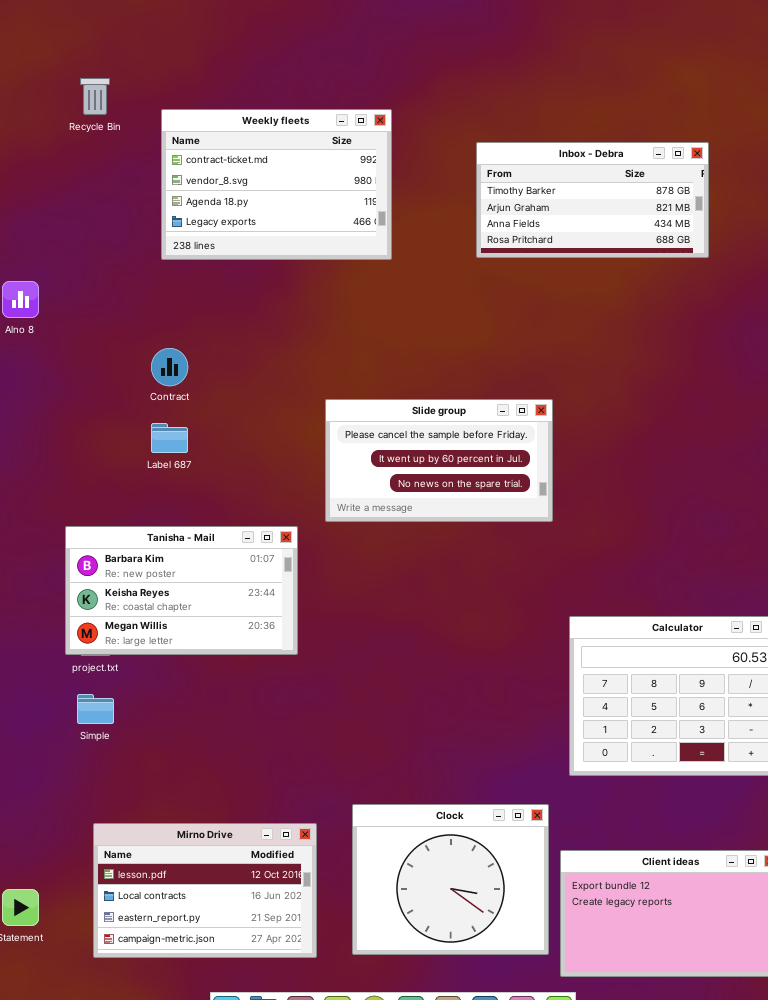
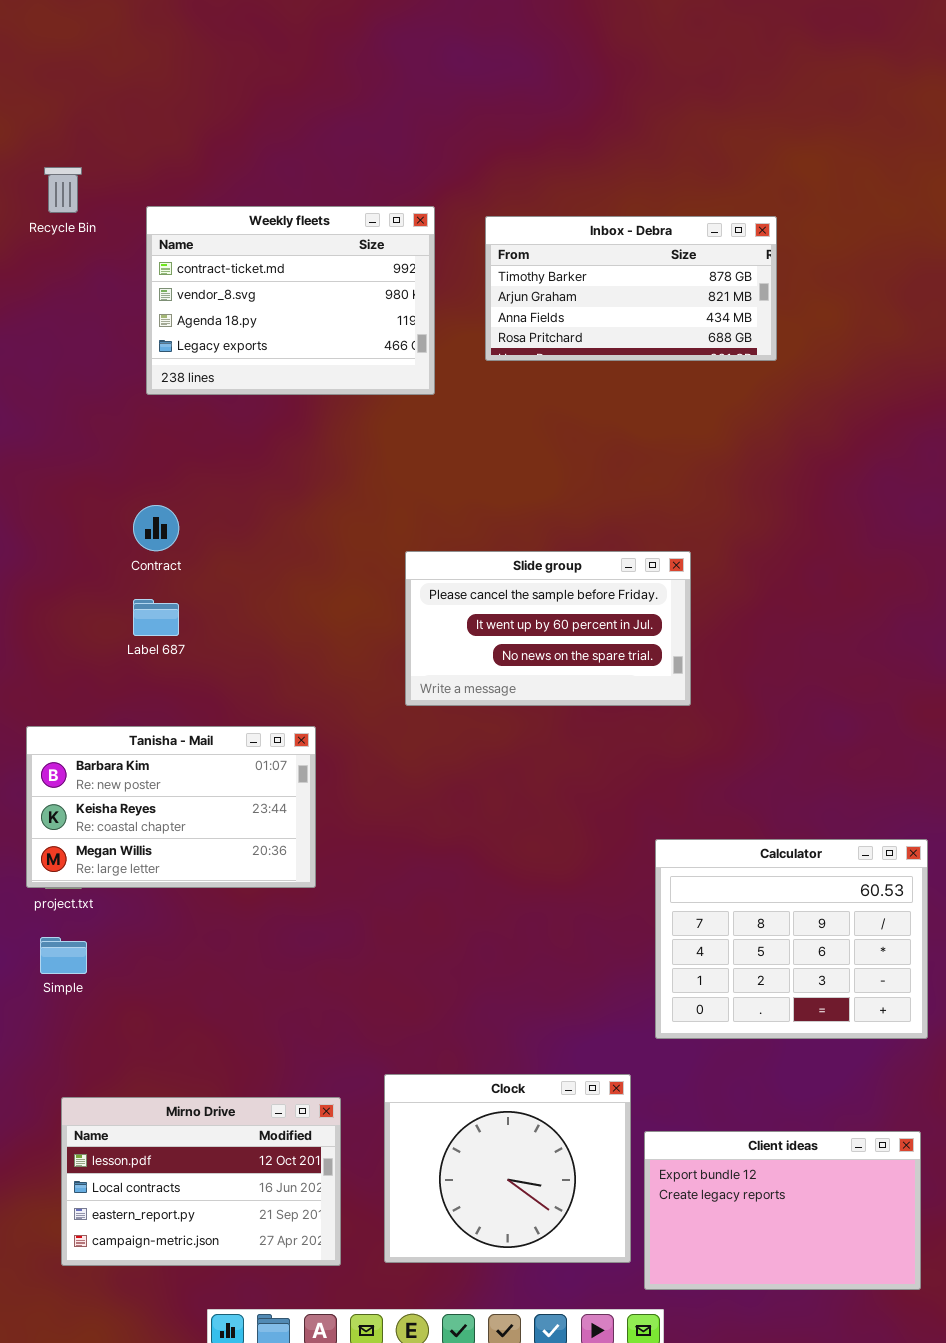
Inbox - Debra: [476,142,709,258] -> [485,216,777,361], moved
Slide group: [325,399,553,522] -> [405,551,691,706], moved

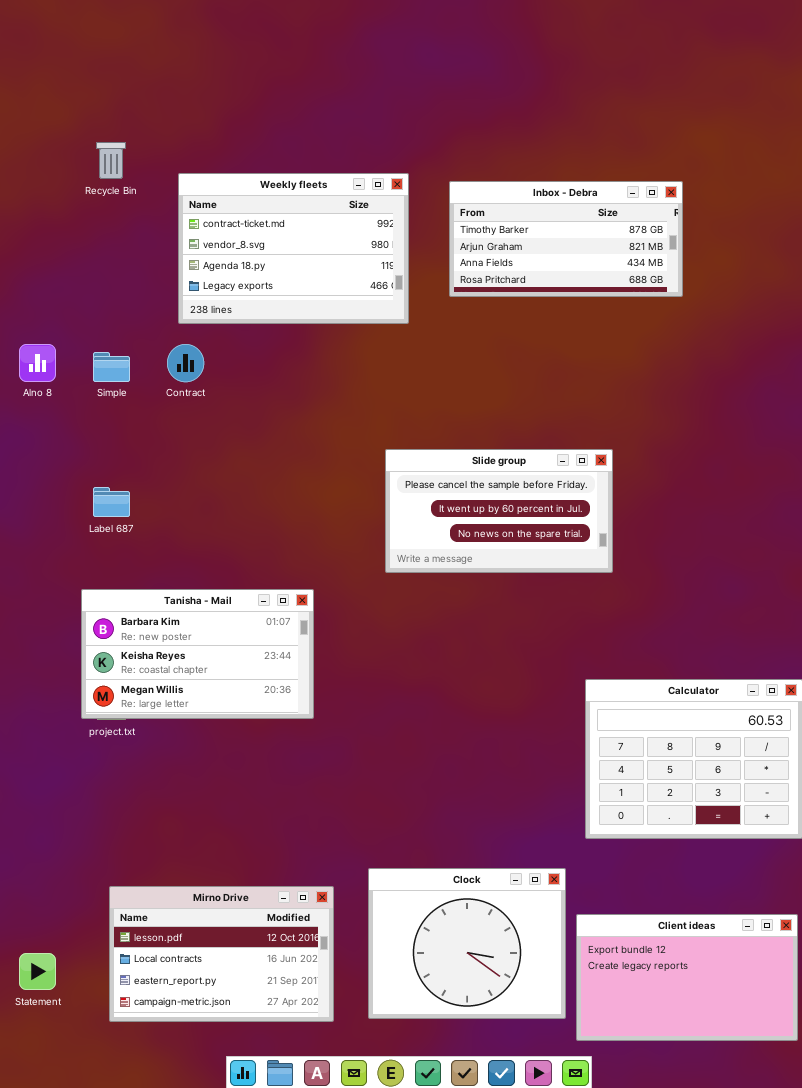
Contract: [133,505,179,551] -> [167,344,204,382], moved
Label 687: [133,599,179,636] -> [93,487,130,517], moved
Simple: [40,937,87,974] -> [93,352,130,382], moved

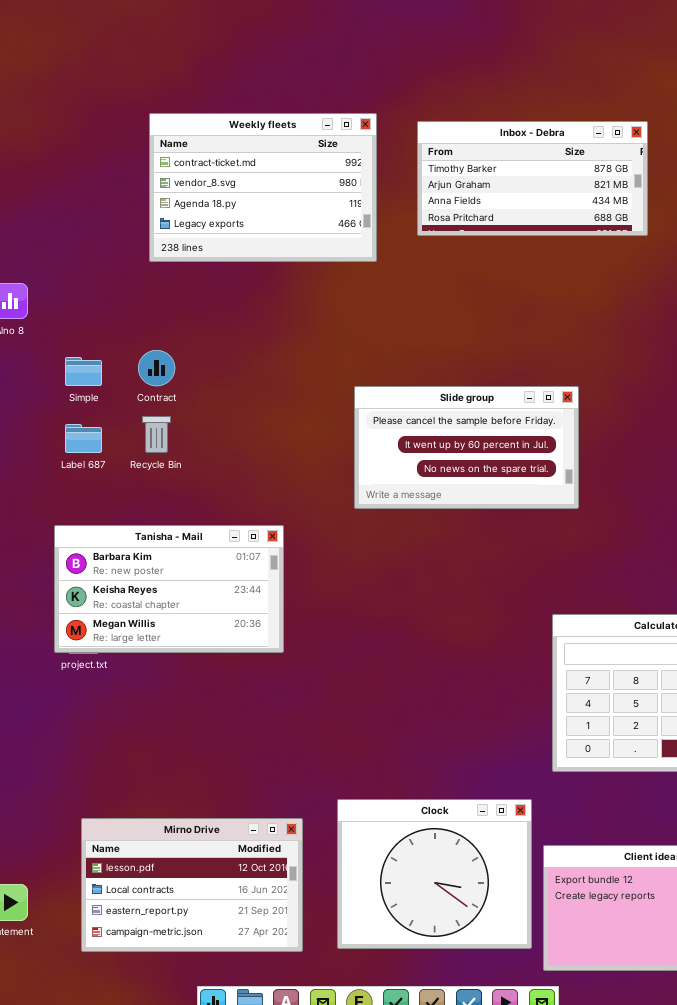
Recycle Bin: [96,142,126,179] -> [142,416,171,453], moved
Contract: [167,344,204,382] -> [138,350,175,386], moved
Simple: [93,352,130,382] -> [65,357,102,386], moved

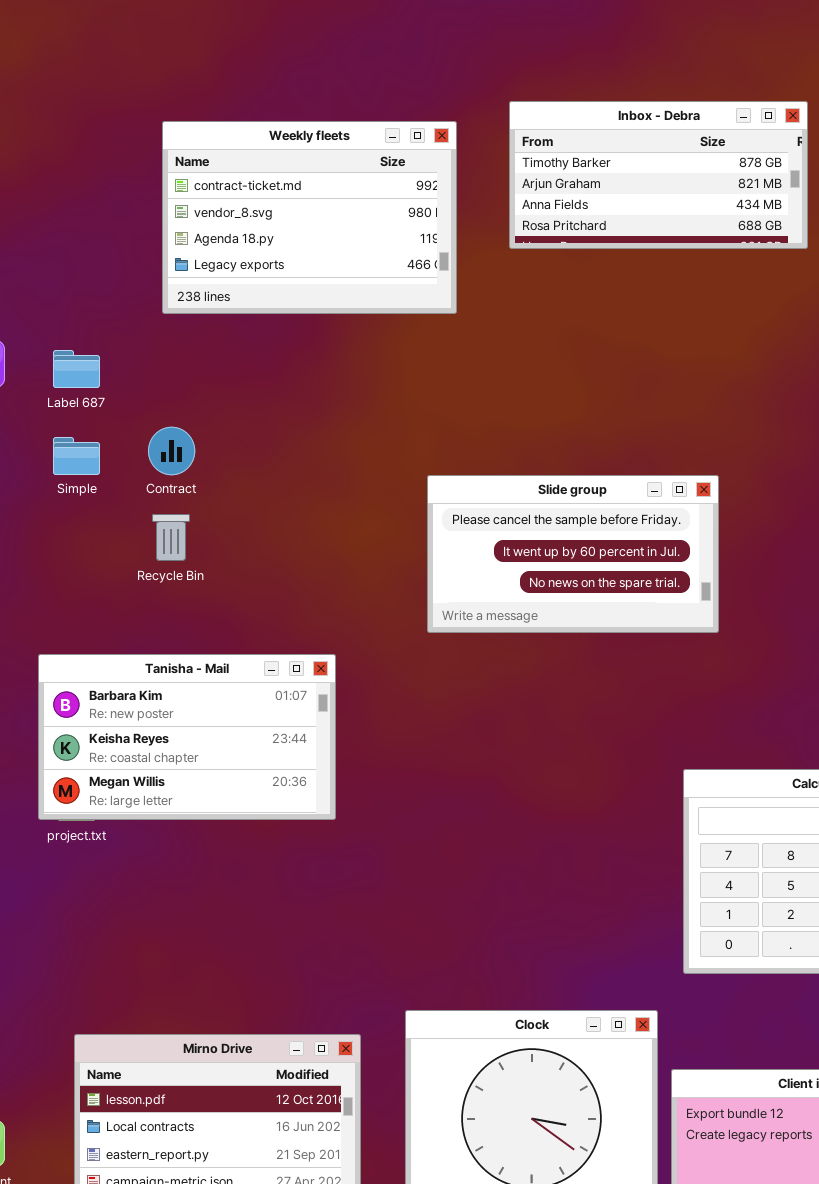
Inbox - Debra: [417,121,648,236] -> [509,101,808,249], moved
Label 687: [65,424,102,453] -> [53,350,100,388], moved

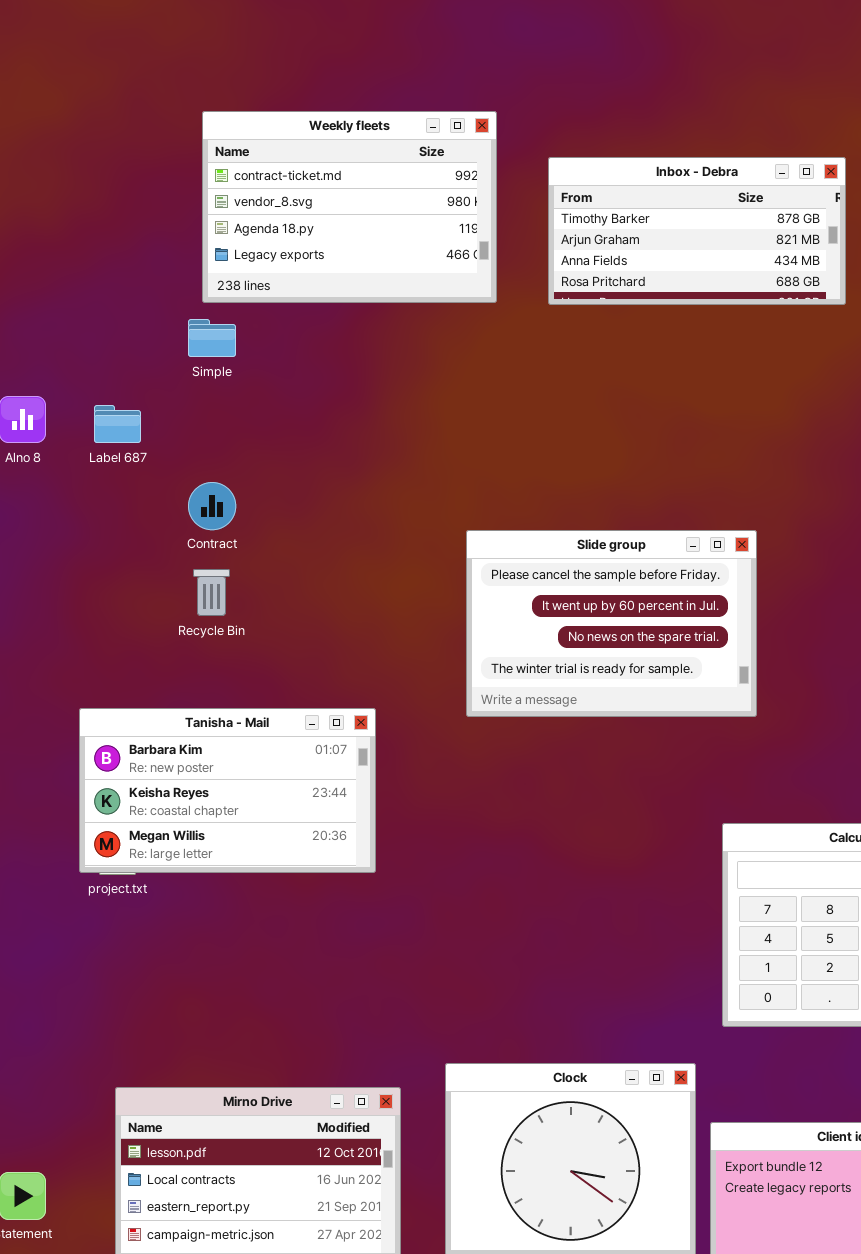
Weekly fleets: [162,121,457,314] -> [202,111,497,303], moved
Simple: [53,437,100,475] -> [188,319,236,357], moved
Slide group: [427,475,719,633] -> [466,530,757,717], resized

